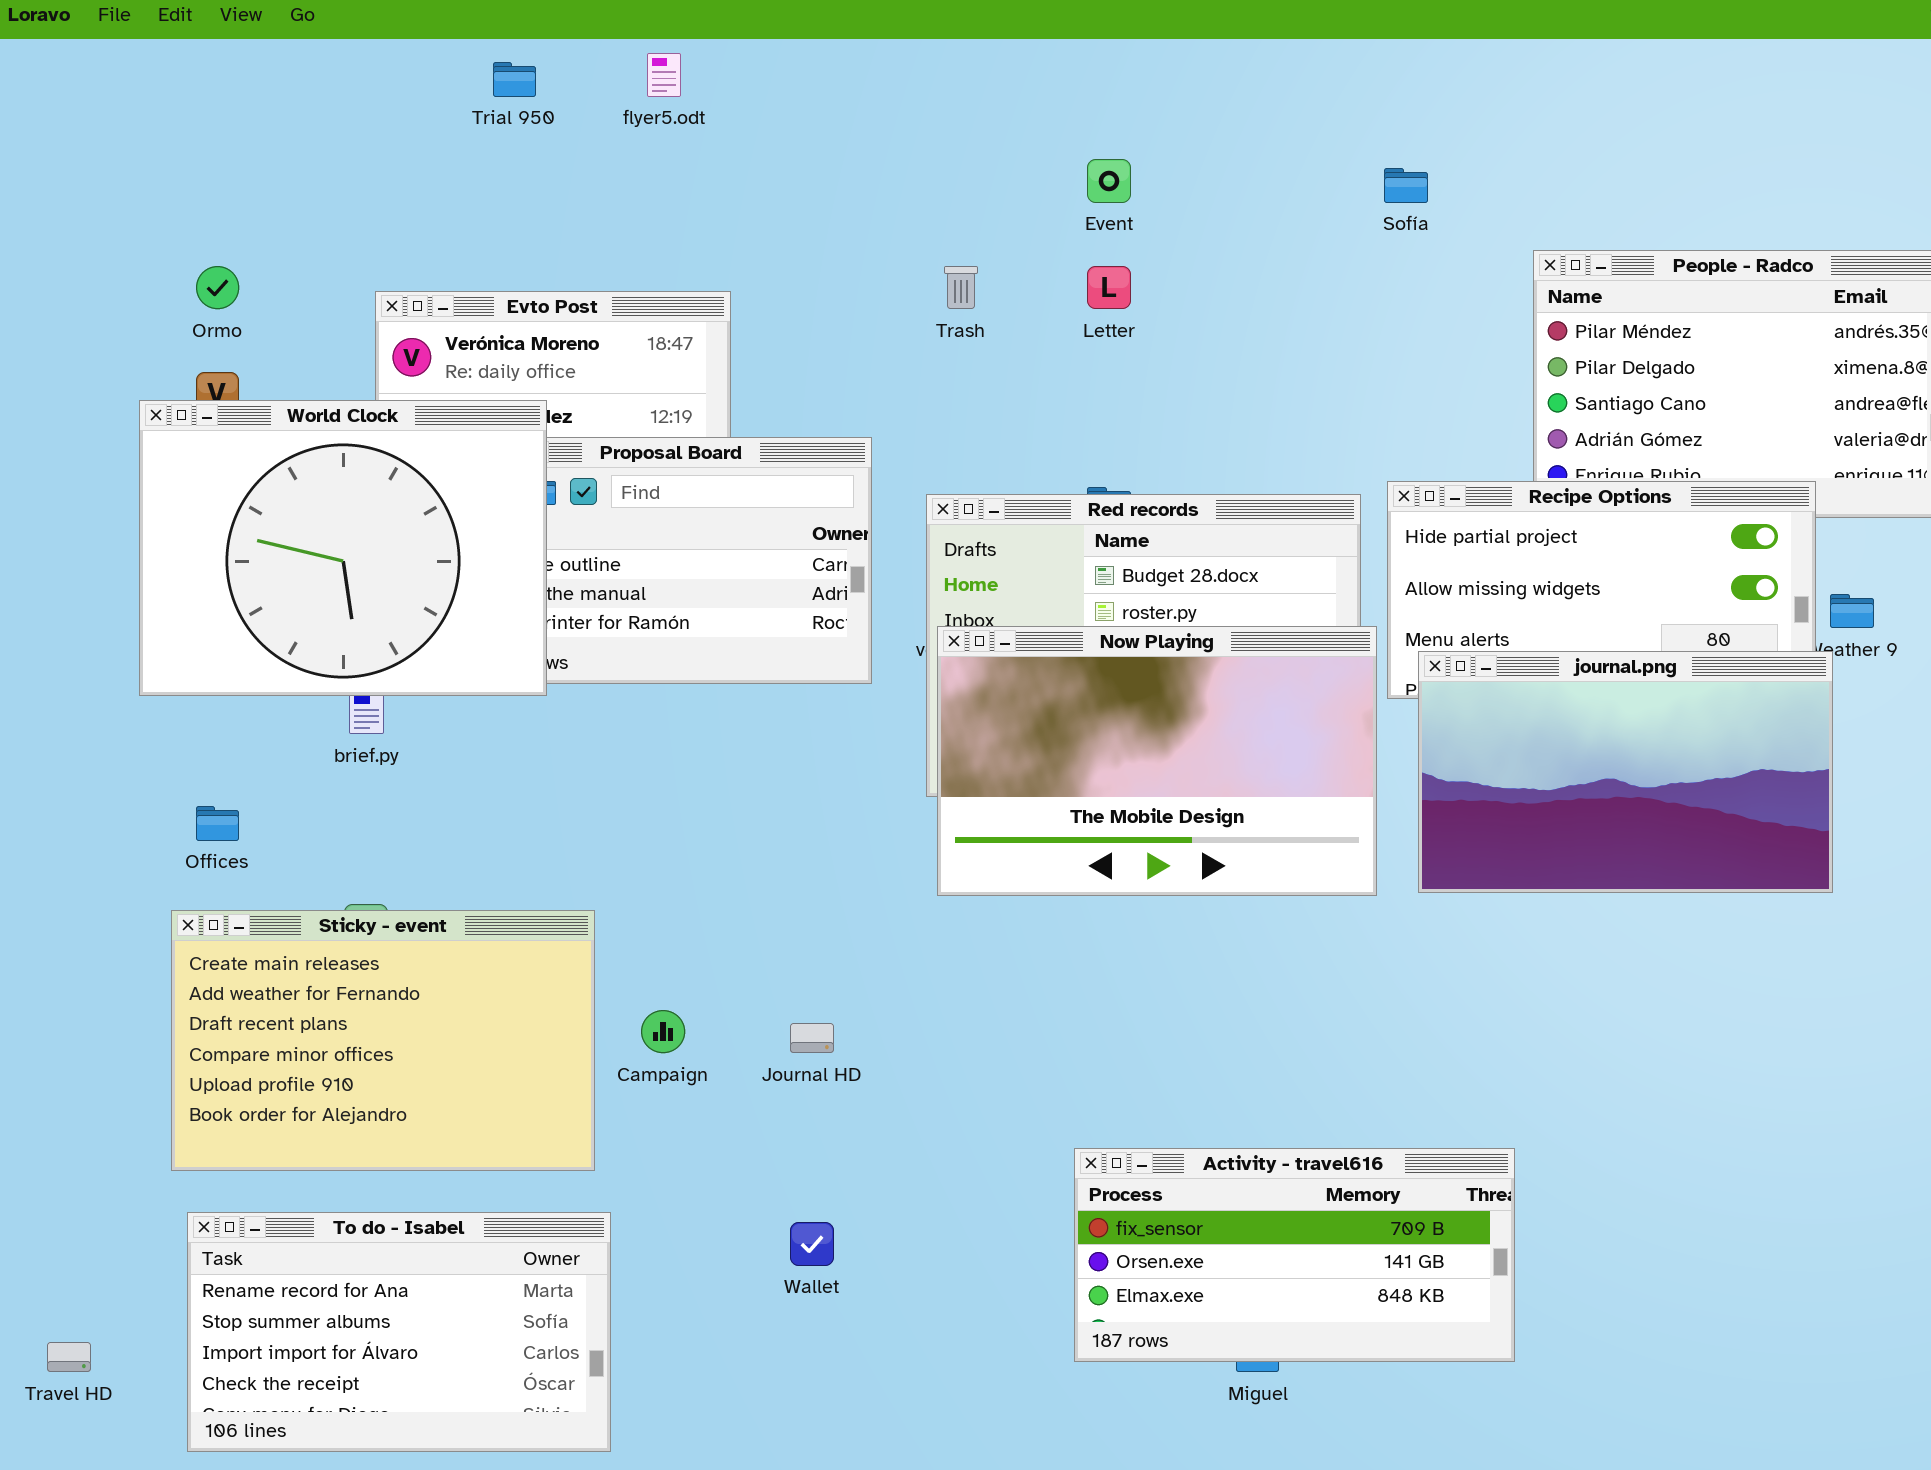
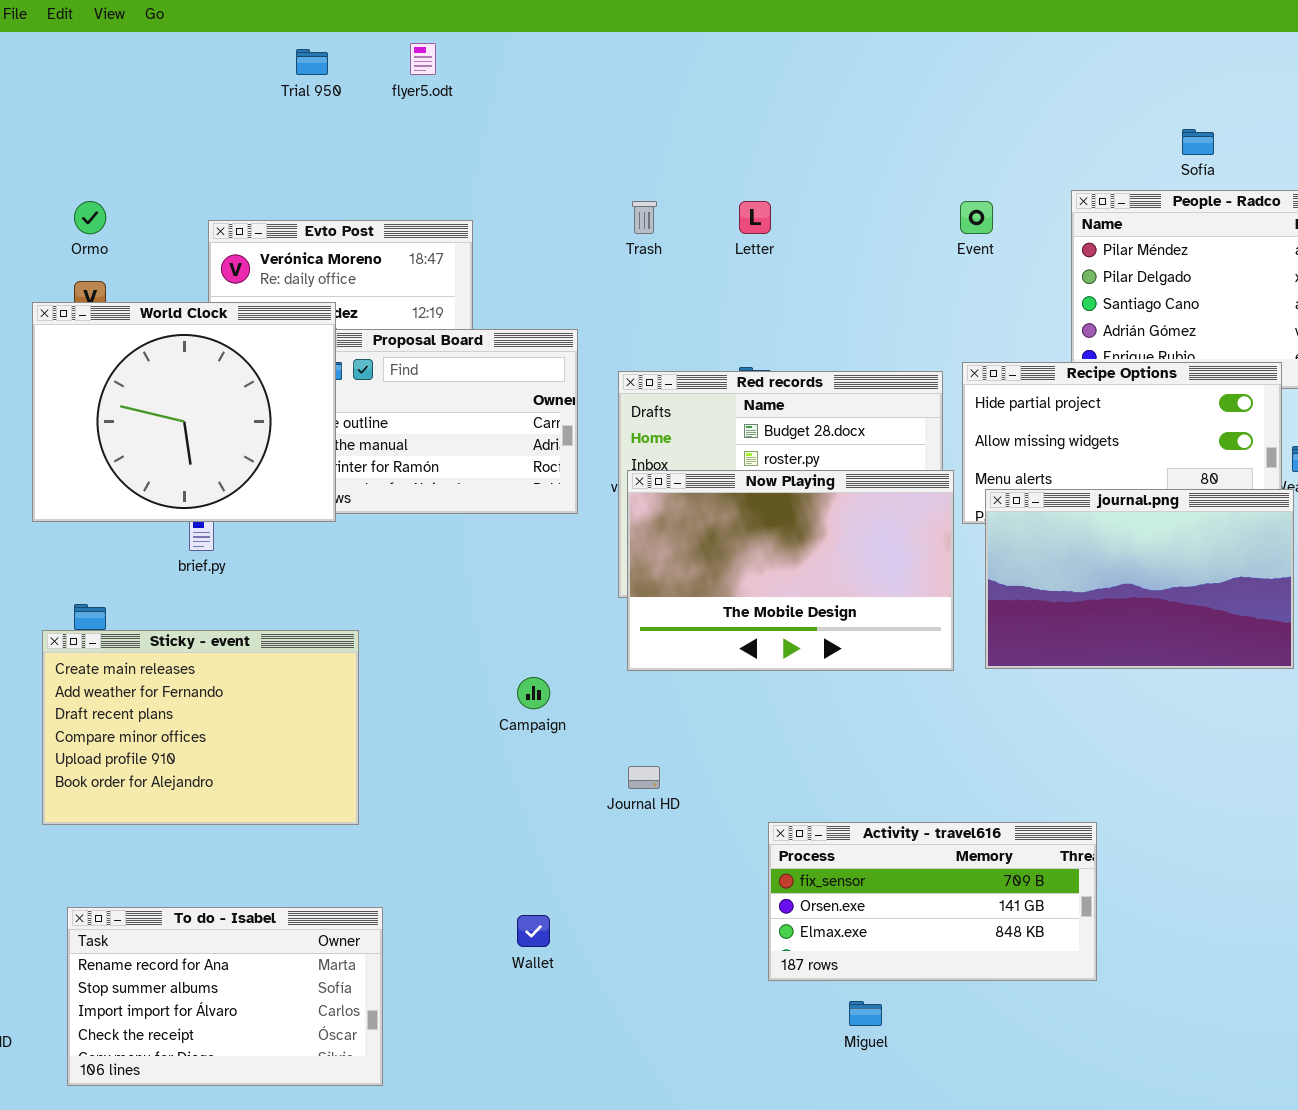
Event: [1087,159,1131,203] -> [960,201,993,234], moved
Sofía: [1384,168,1428,203] -> [1182,129,1214,155], moved
Sticky - event: [171,910,595,1171] -> [42,630,359,825], moved
Campaign: [641,1010,685,1053] -> [517,677,550,709], moved
Journal HD: [790,1023,834,1053] -> [628,766,660,789], moved
Activity - travel616: [1074,1148,1515,1362] -> [768,822,1097,981], moved

